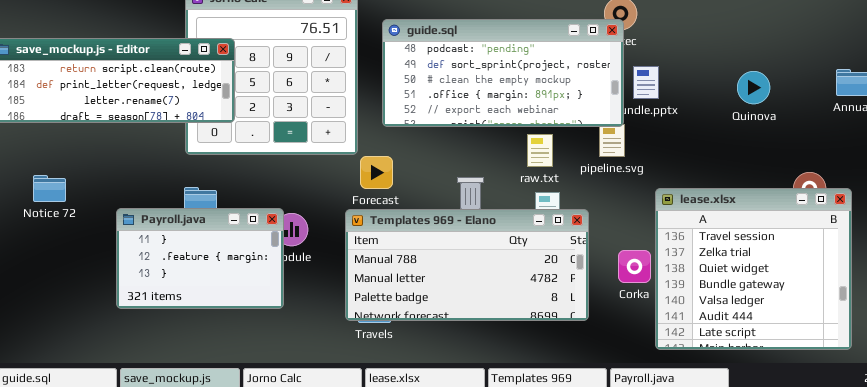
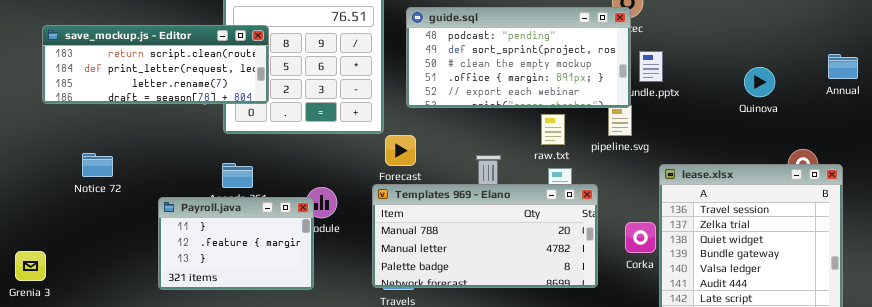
Quinova: [737,71,770,104] -> [744,67,775,97], moved
Payroll.java: [116,208,284,309] -> [158,197,314,290], moved

